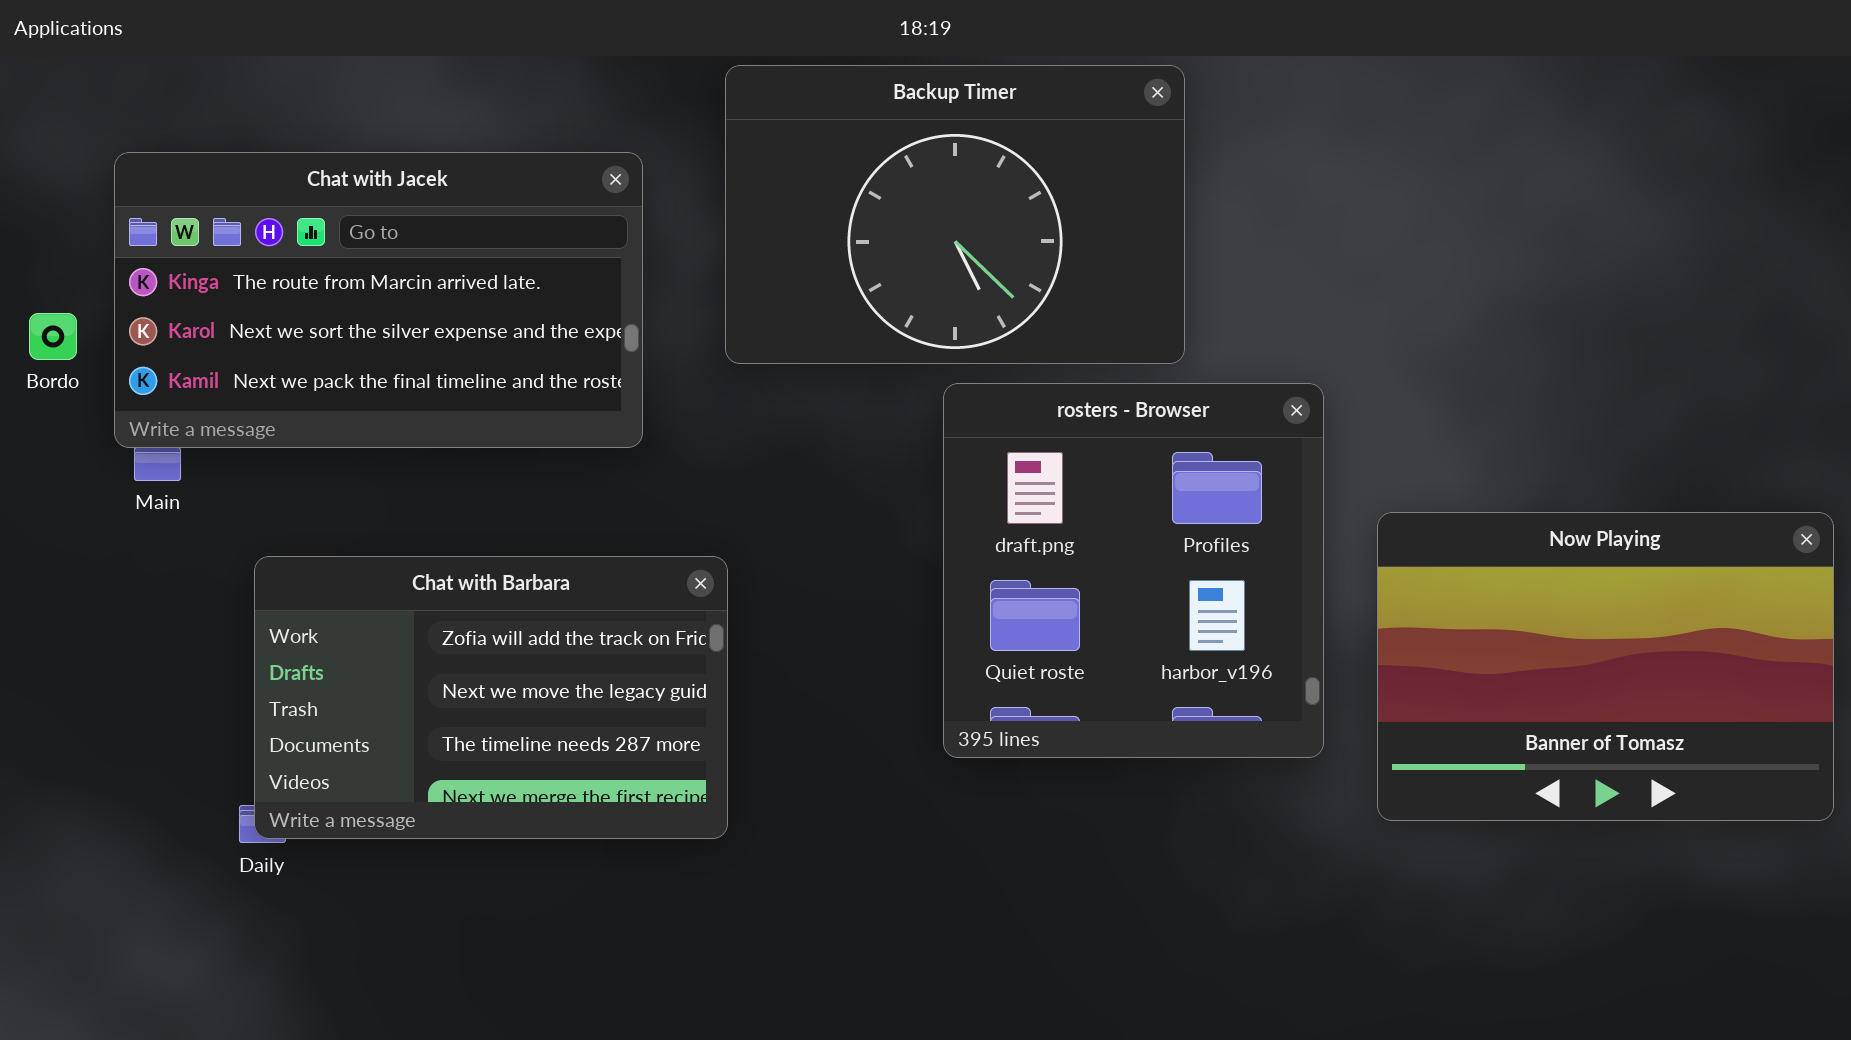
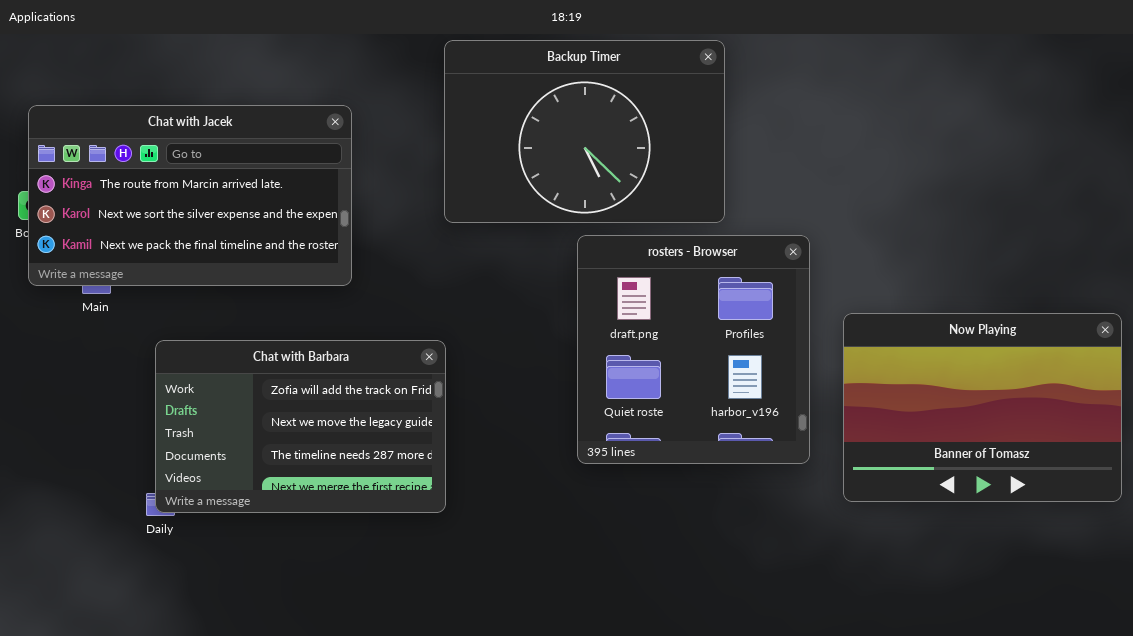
Chat with Jacek: [114,152,643,448] -> [28,105,352,286], moved

